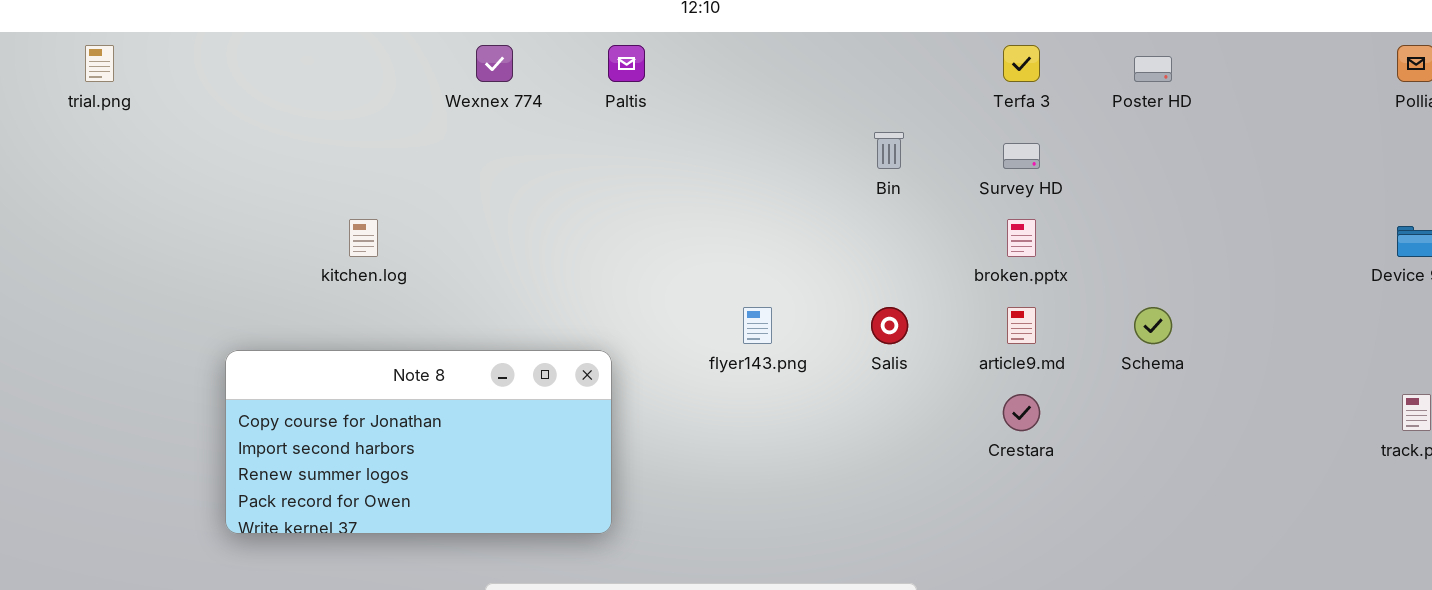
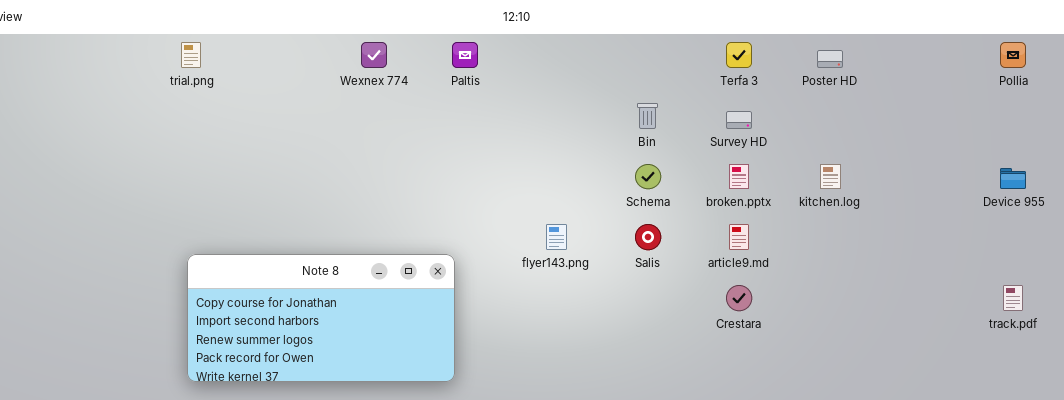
trial.png: [85,45,114,82] -> [181,42,201,68], moved
kitchen.log: [349,219,378,257] -> [820,164,841,189], moved
Schema: [1134,307,1172,344] -> [635,164,661,189], moved

